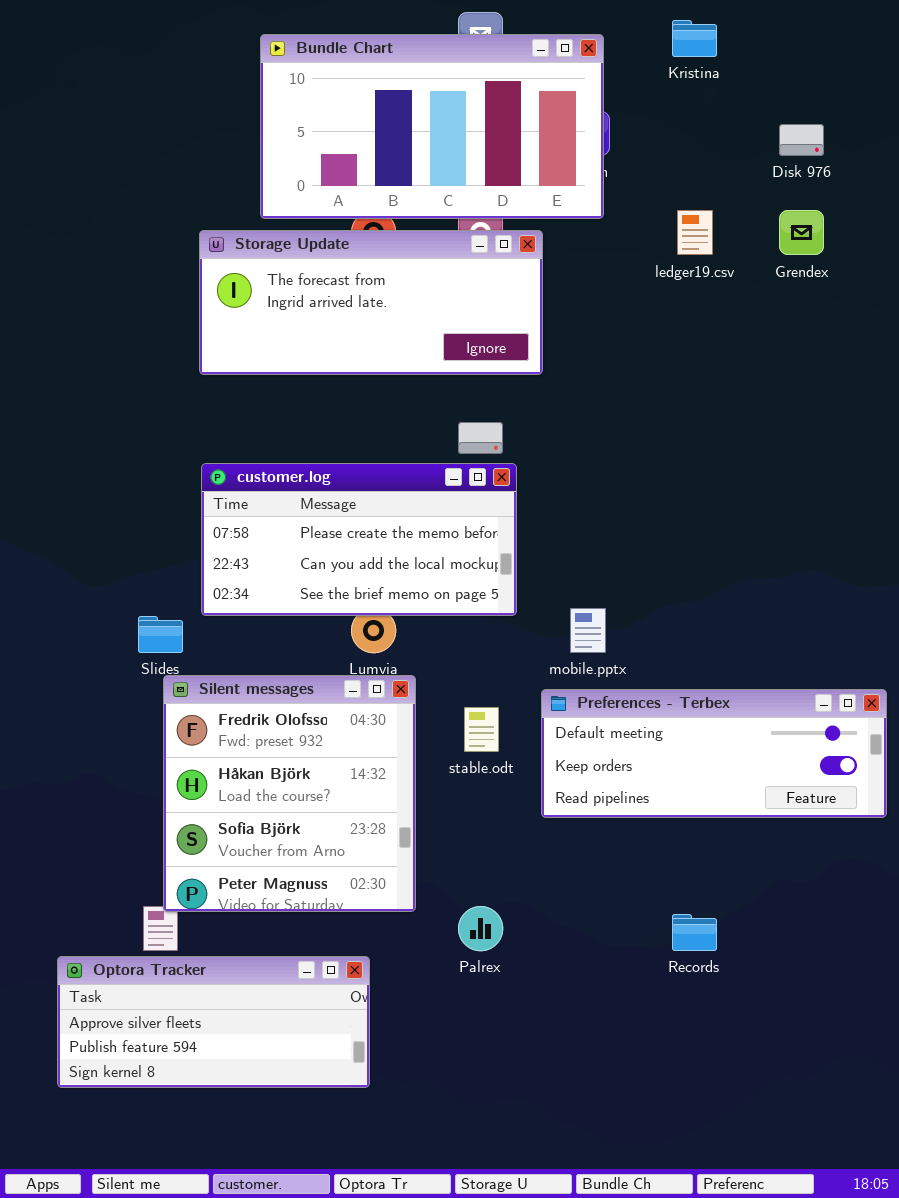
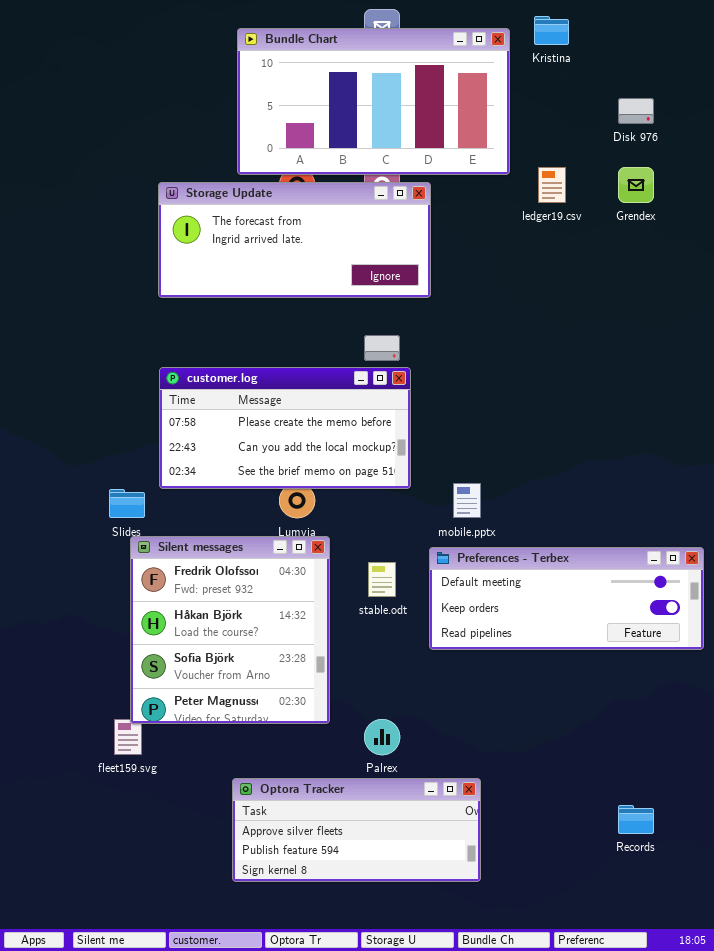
Bundle Chart: [260,34,604,219] -> [237,28,510,175], moved
Records: [672,914,717,951] -> [618,805,654,834], moved
Optora Tracker: [57,956,370,1088] -> [232,778,481,882], moved

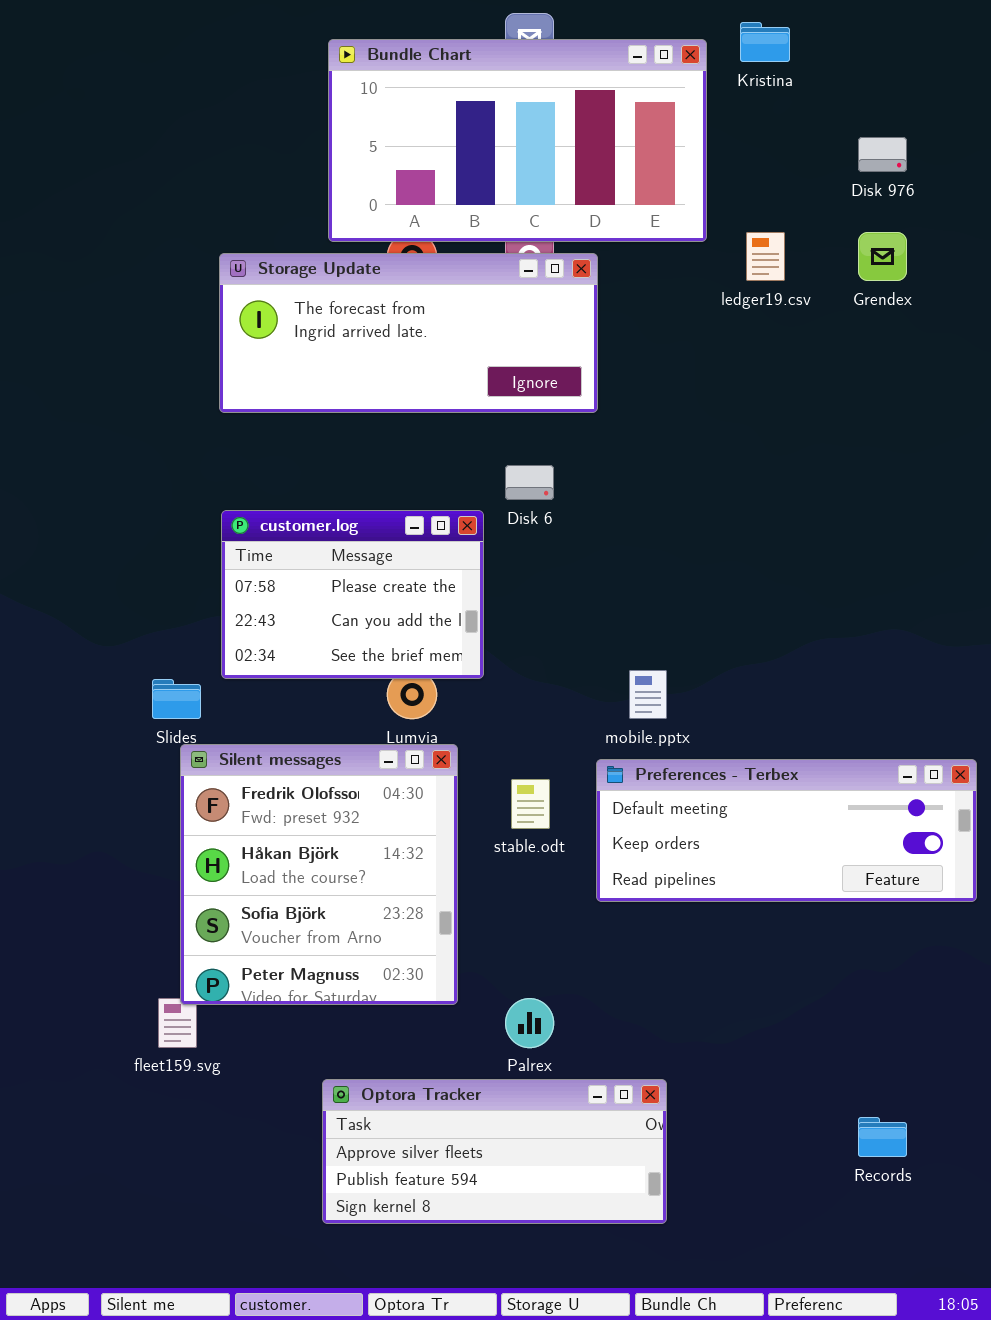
customer.log: [159,367,411,489] -> [221,510,484,679], resized

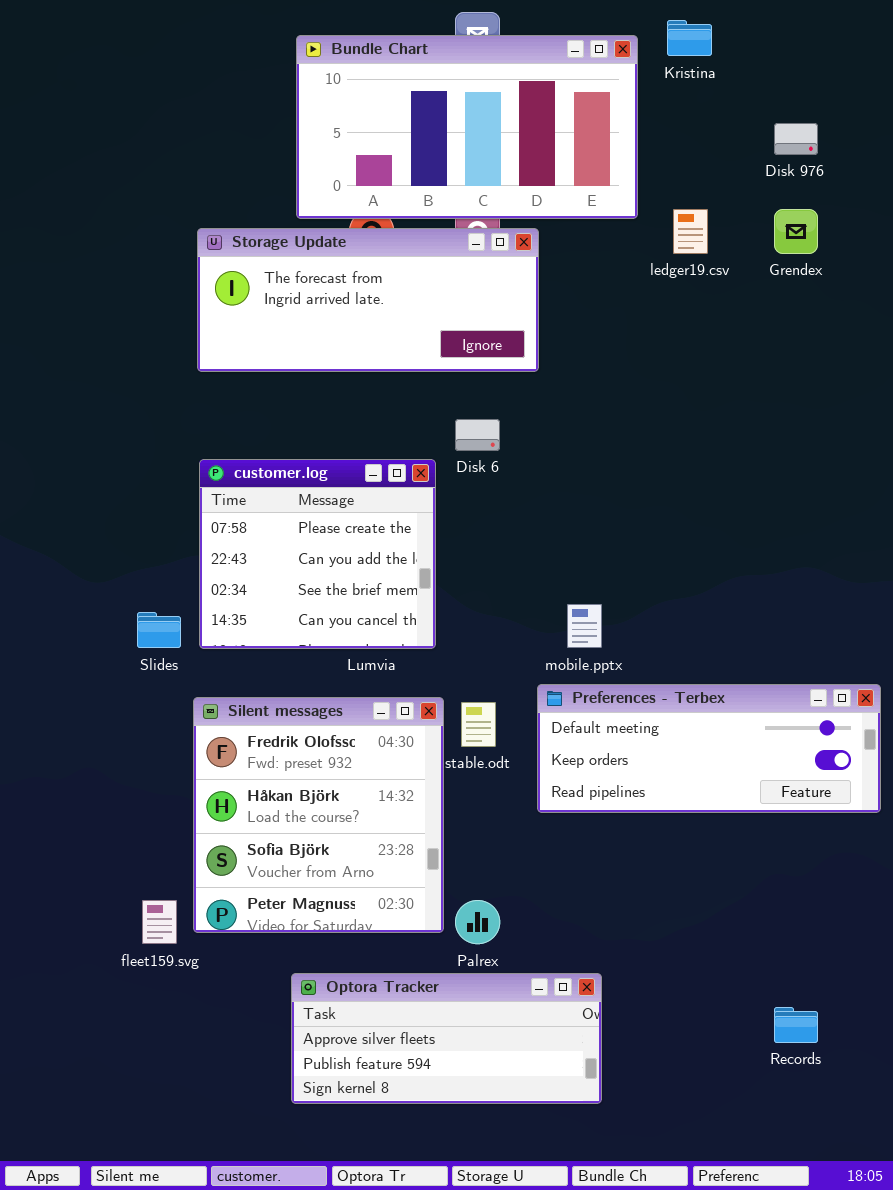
customer.log: [221,510,484,679] -> [199,459,436,649], resized
Silent messages: [180,744,458,1005] -> [193,697,444,933], moved

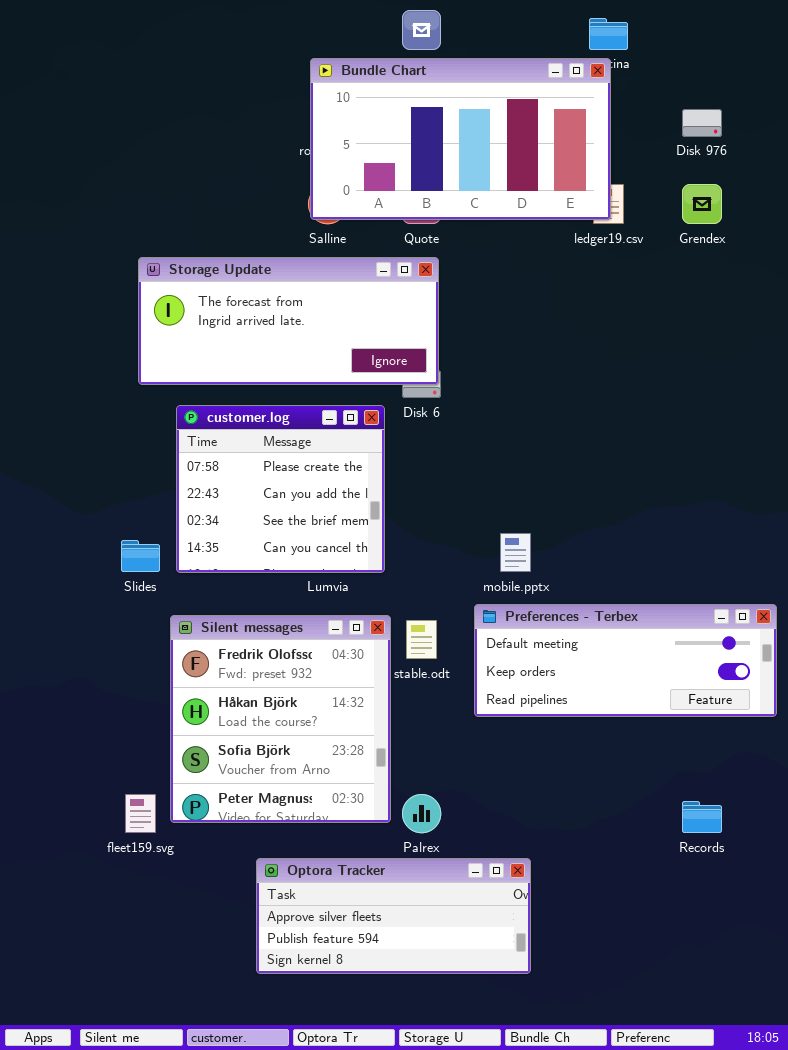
Bundle Chart: [296,35,638,219] -> [310,58,611,220], moved
Storage Update: [197,228,539,372] -> [138,257,439,385], moved
Records: [774,1007,818,1043] -> [682,801,722,833], moved

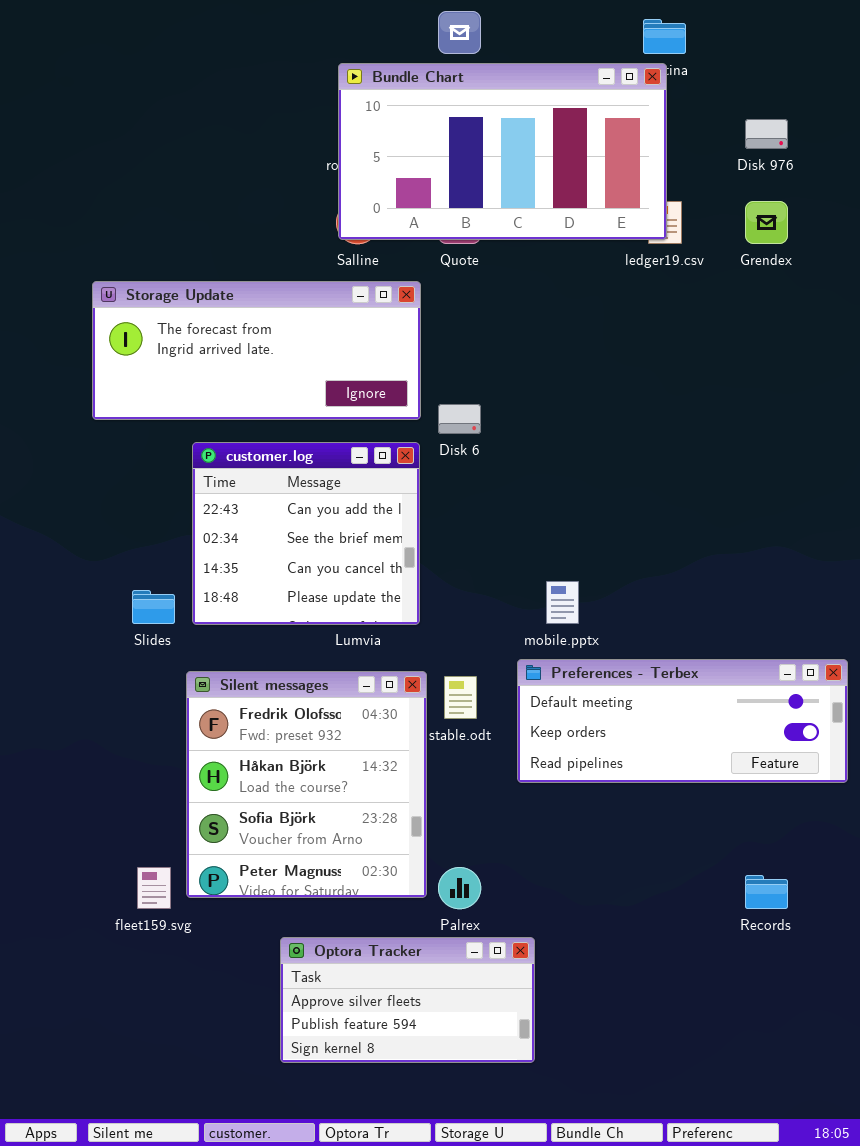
Storage Update: [138,257,439,385] -> [92,281,421,420], moved
customer.log: [176,405,385,573] -> [192,442,420,625], scrolled down 1 row
Optora Tracker: [256,858,531,974] -> [280,937,535,1063], resized

